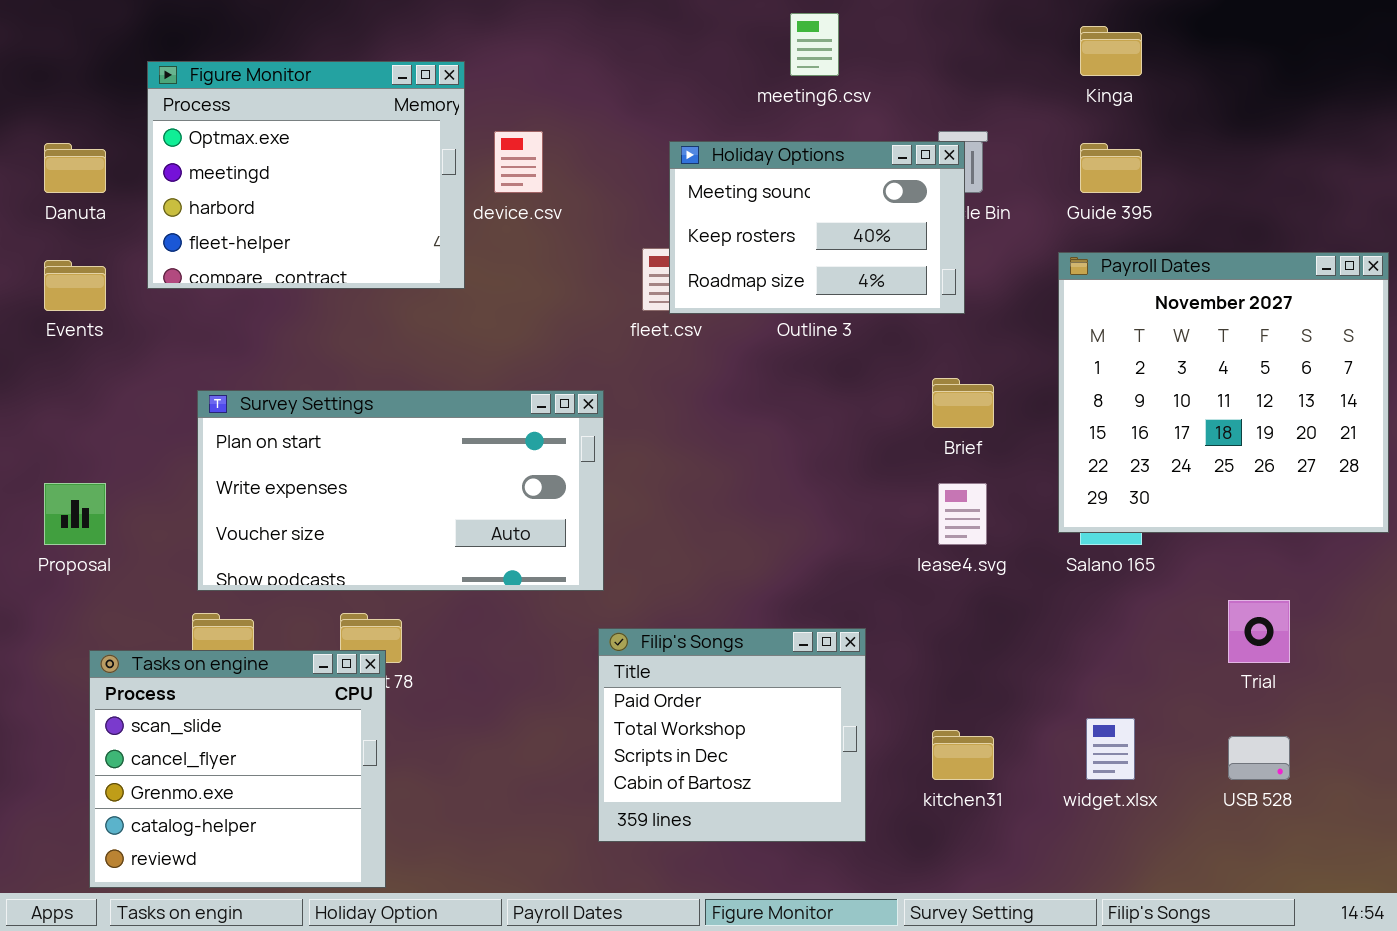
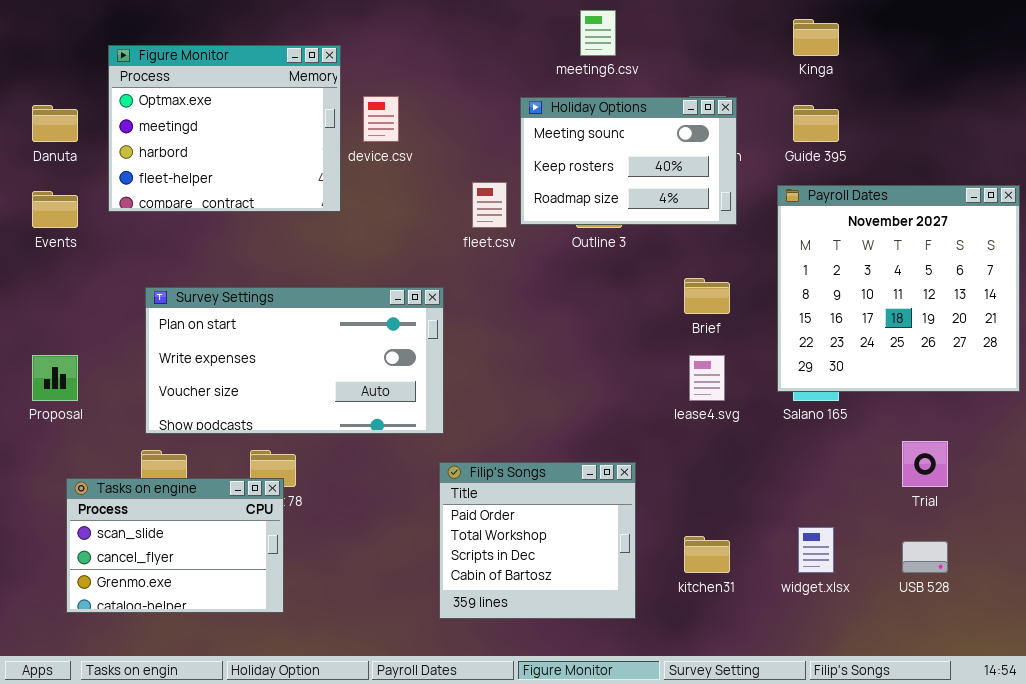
Holiday Options: [669,141,965,314] -> [520,97,737,225], moved
Tasks on engine: [89,650,386,888] -> [66,478,284,613], resized

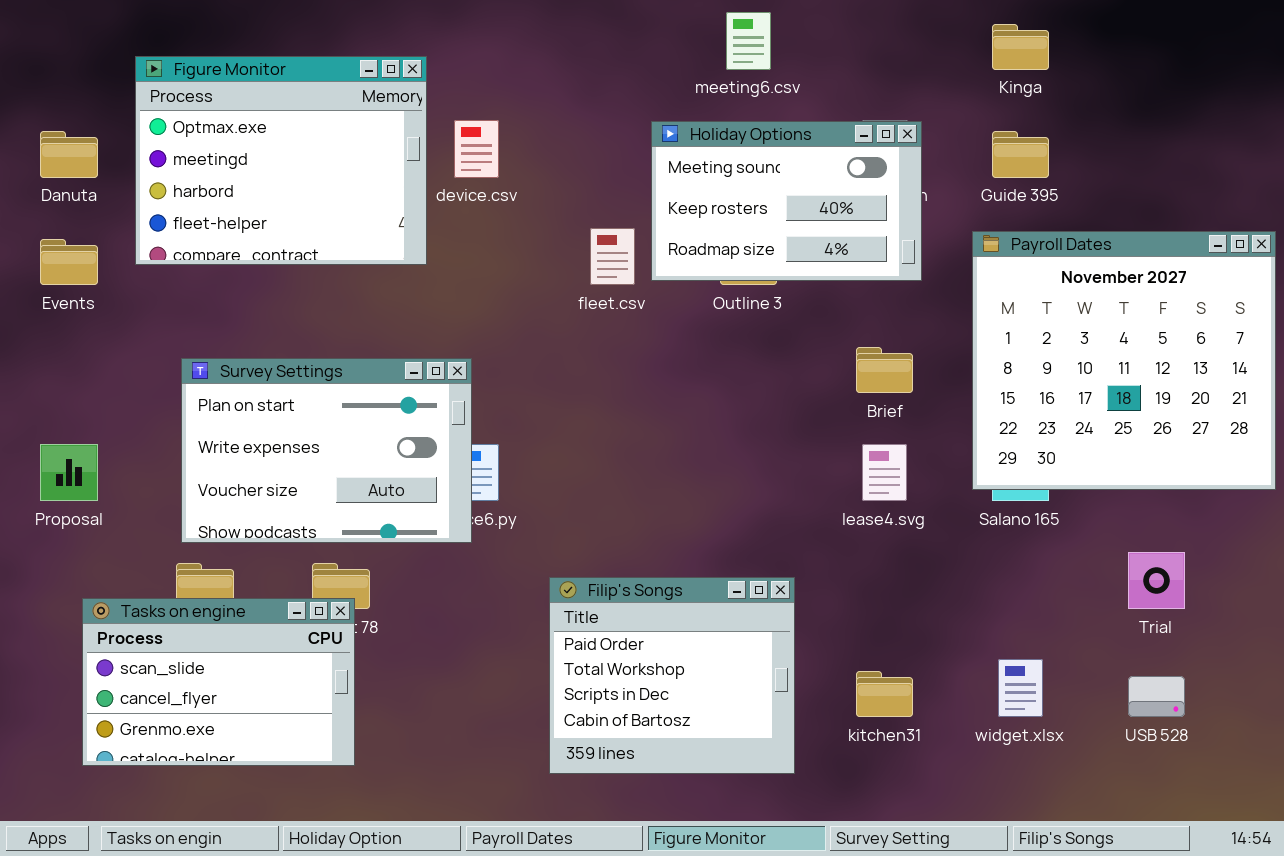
Survey Settings: [145,287,444,434] -> [181,358,472,543], resized

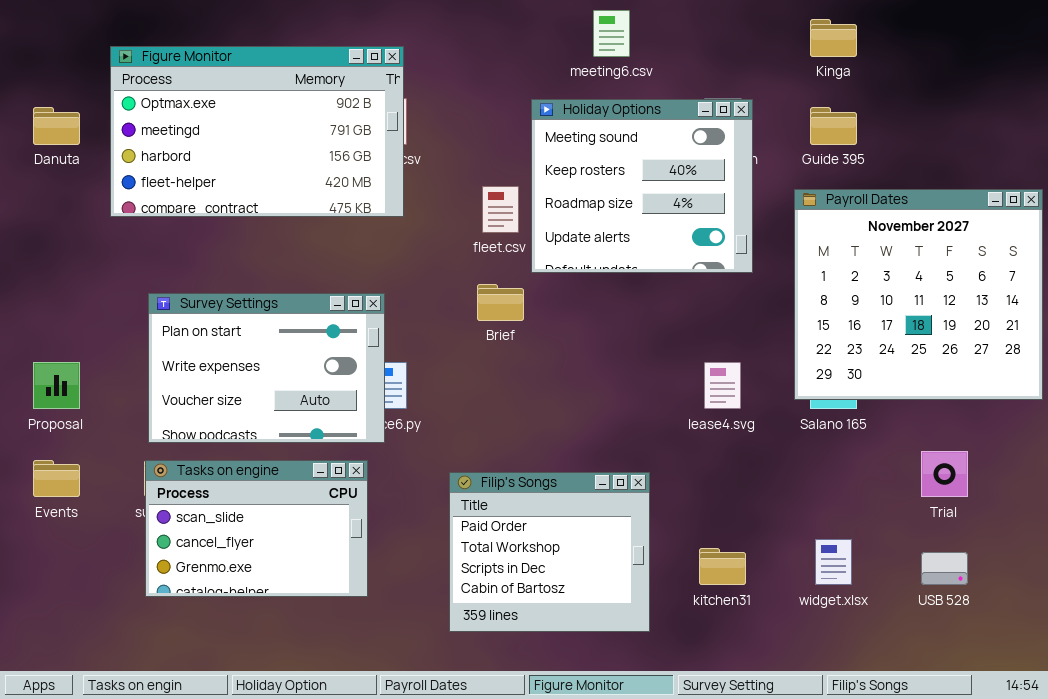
Figure Monitor: [135,56,427,265] -> [110,46,404,217], resized
Holiday Options: [651,121,922,281] -> [531,99,753,273], resized
Events: [40,239,98,285] -> [33,460,80,497], moved
Brief: [856,347,913,393] -> [477,284,524,321], moved
Tasks on engine: [82,598,355,766] -> [145,460,368,597], moved

